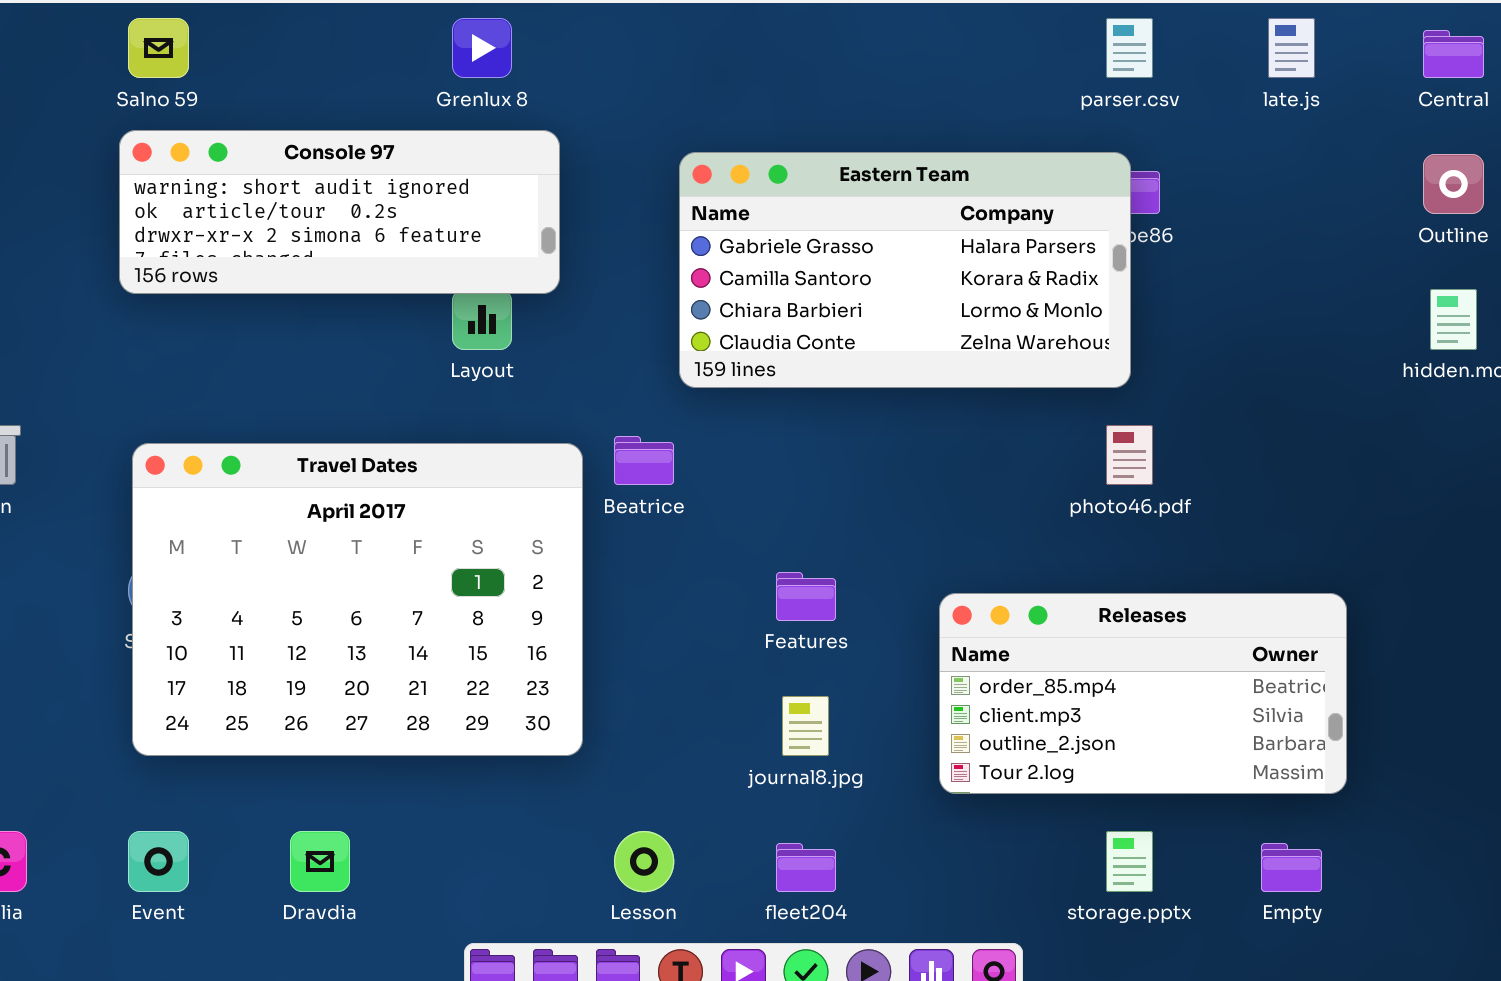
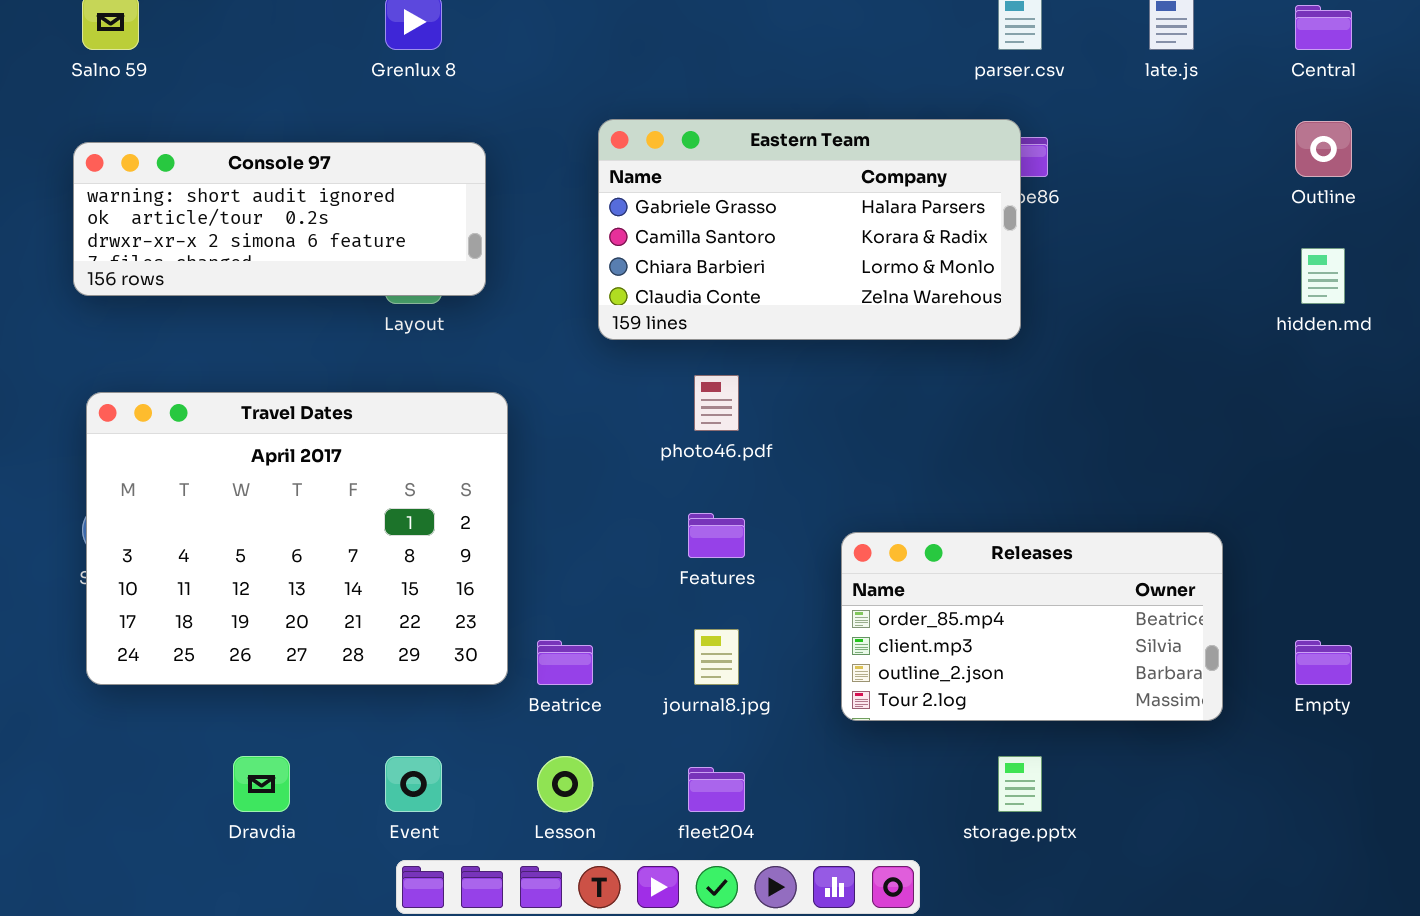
Console 97: [119,130,560,294] -> [73,142,486,296], moved
photo46.pdf: [1106,425,1153,485] -> [694,375,739,431], moved
Beatrice: [614,436,674,485] -> [537,640,593,685], moved
Event: [128,831,189,892] -> [385,756,442,812], moved
Empty: [1261,843,1322,892] -> [1295,640,1352,685], moved

